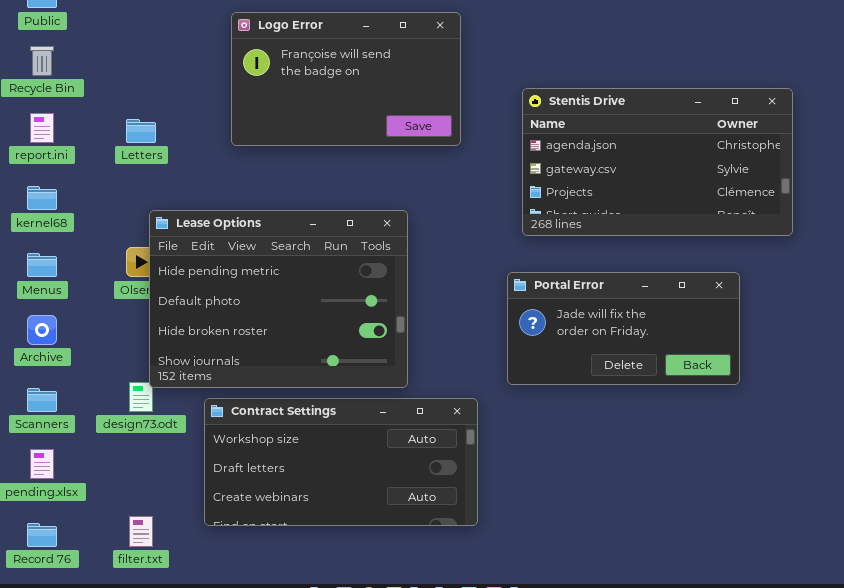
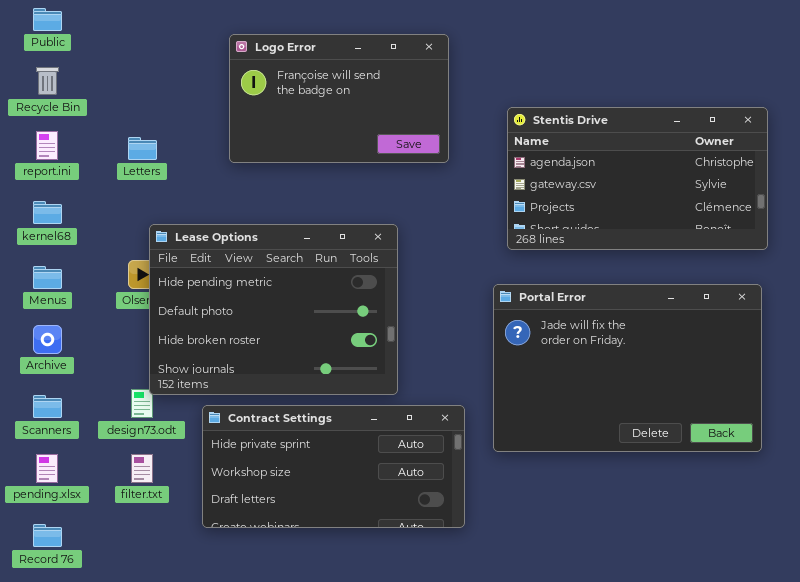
Portal Error: [507,272,740,385] -> [493,284,762,452], resized
Contract Settings: [204,398,478,526] -> [202,405,465,528], scrolled up 1 row
filter.txt: [129,516,153,547] -> [131,454,153,483], moved

